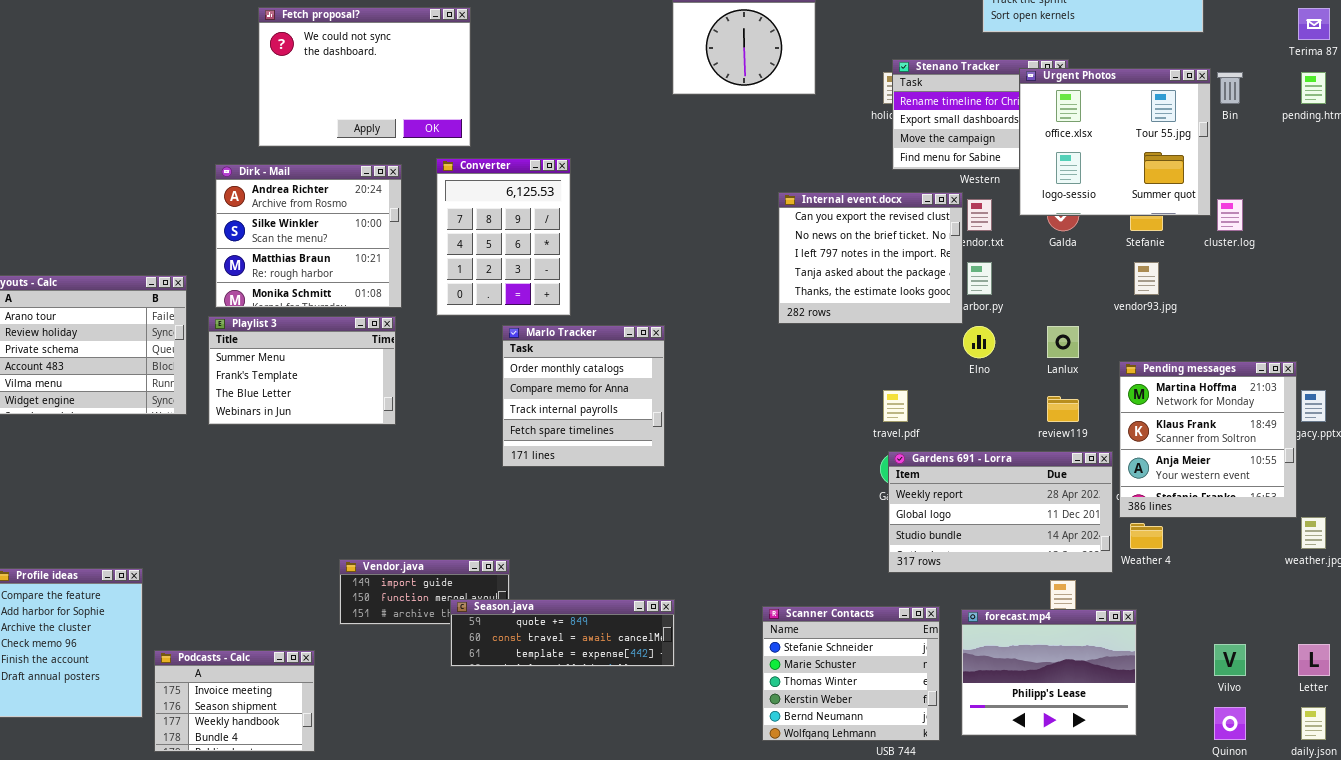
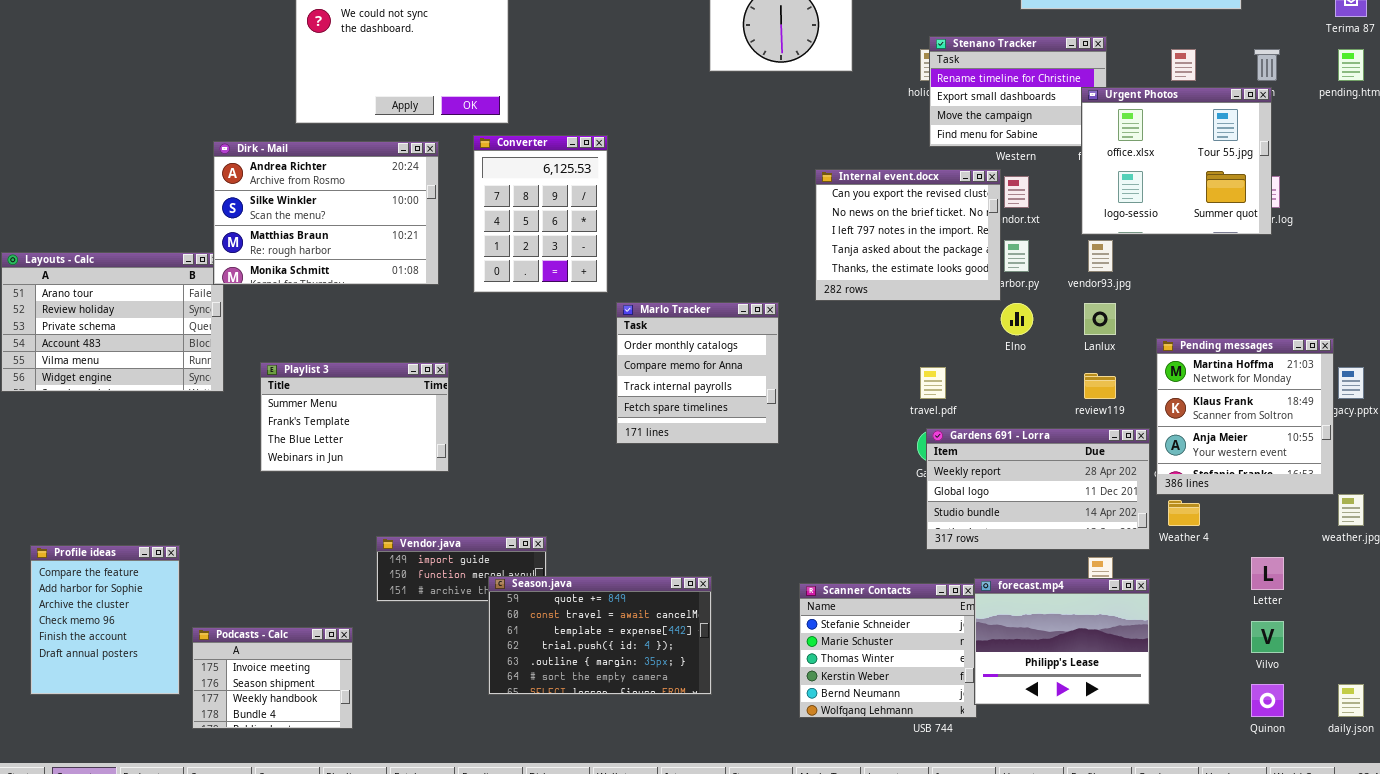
Urgent Photos: [1019,68,1211,216] -> [1081,87,1272,235], moved
Dirk - Mail: [215,164,402,308] -> [213,141,439,285], resized
vendor93.jpg: [1134,262,1159,295] -> [1088,240,1113,272], moved
Playlist 3: [208,316,396,425] -> [260,362,449,472], moved
Marlo Tracker: [502,325,665,467] -> [616,302,779,444], moved
Season.java: [450,599,675,667] -> [488,576,712,695], resized
forecast.mp4: [961,609,1137,736] -> [974,578,1150,705], moved
Letter: [1298,644,1330,676] -> [1251,557,1284,590], moved

